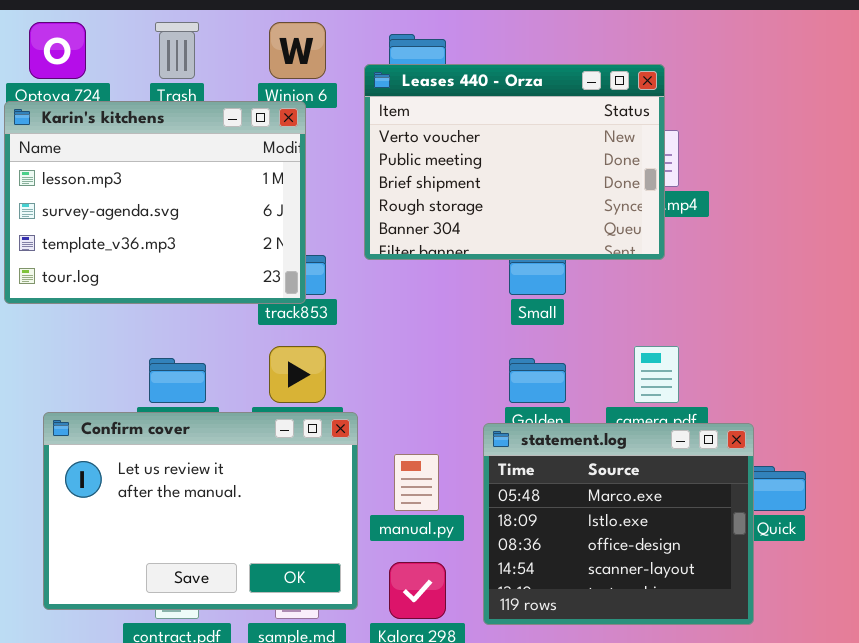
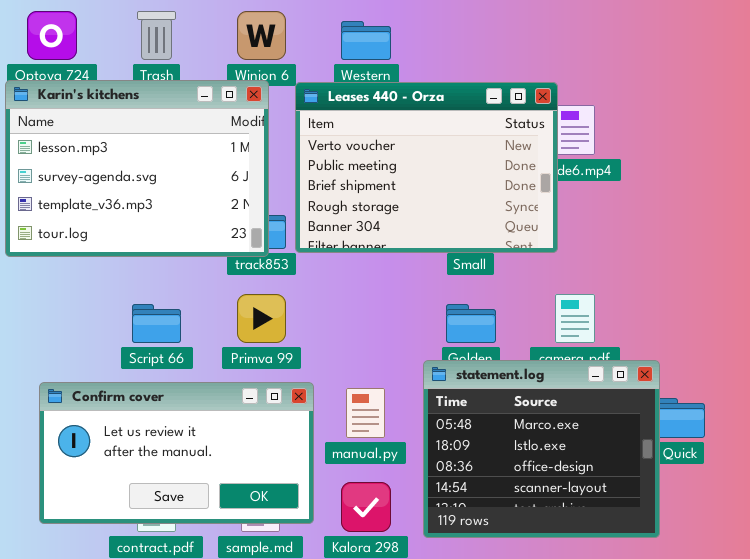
Leases 440 - Orza: [364,64,665,260] -> [295,82,558,253], moved
Confirm cover: [43,412,358,610] -> [39,382,314,524], resized

